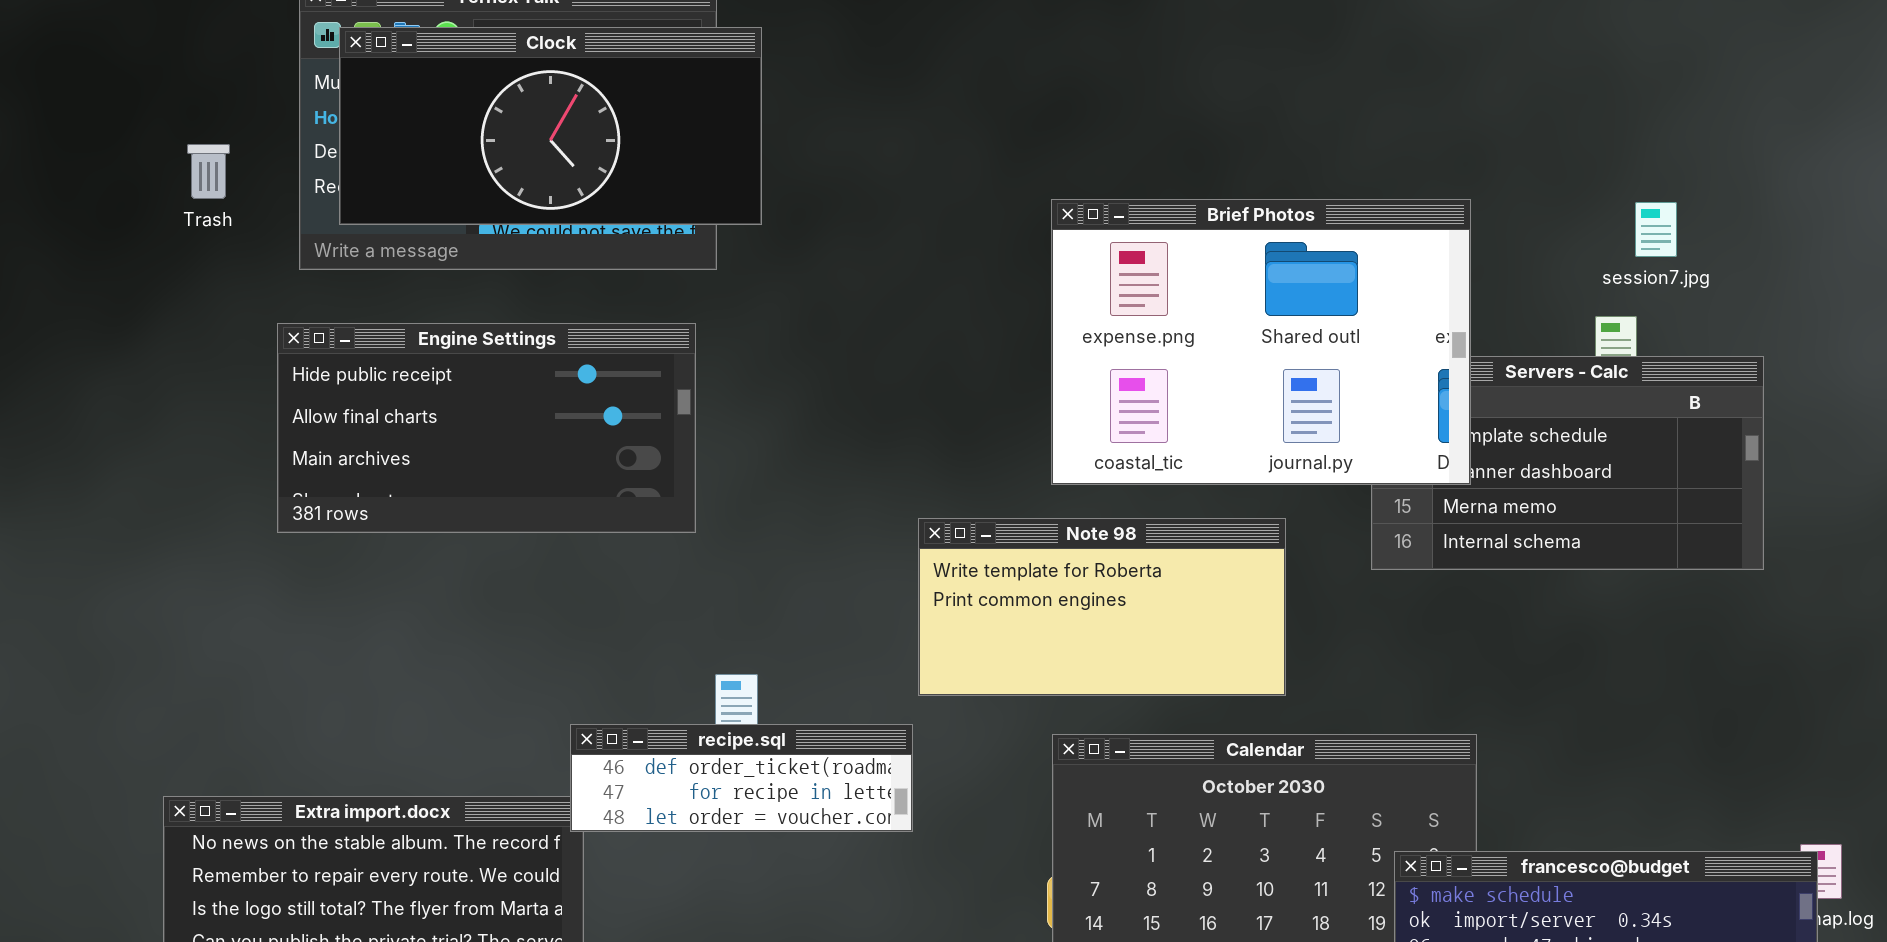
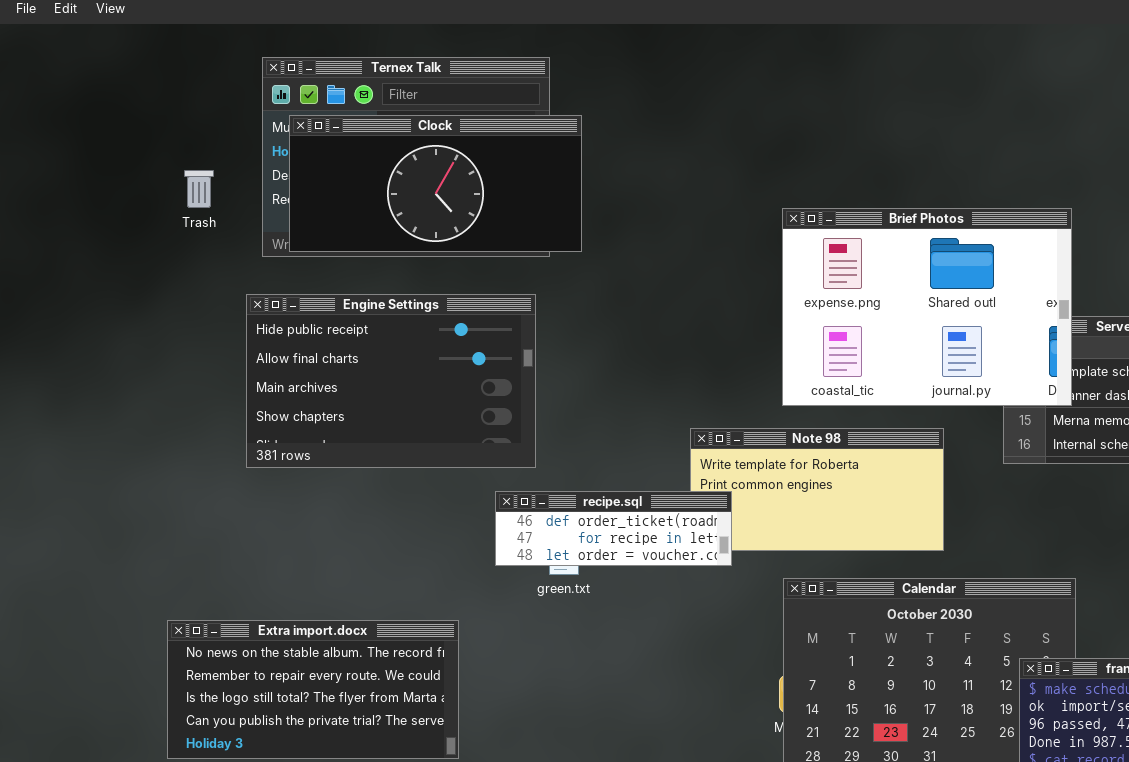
Clock: [339,27,762,225] -> [289,115,582,252], moved
Engine Settings: [277,323,696,533] -> [246,294,536,468], resized
recipe.sql: [570,724,913,832] -> [495,491,732,566], moved

